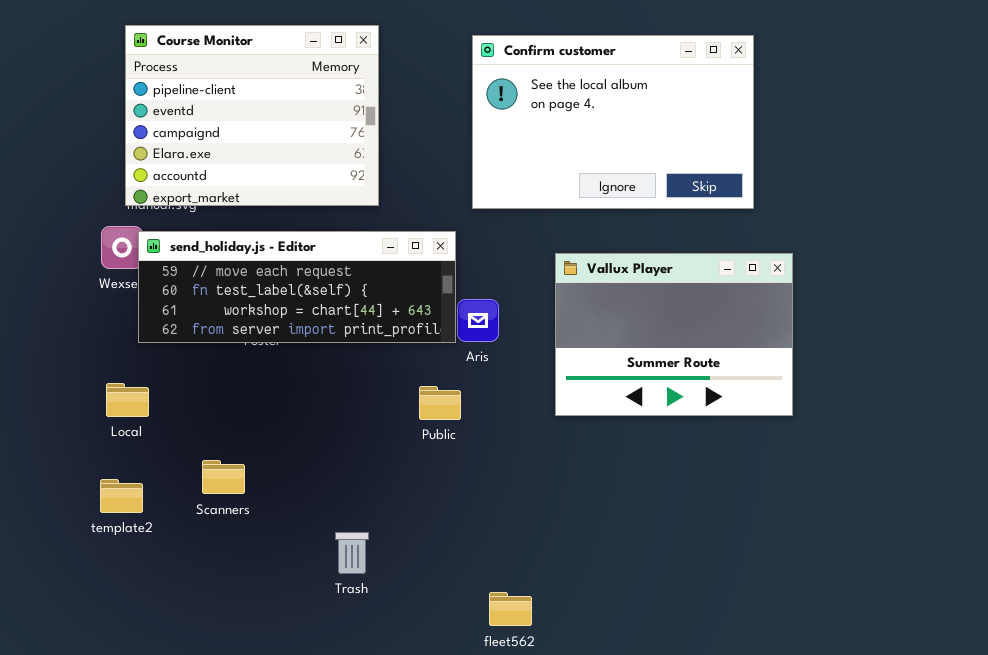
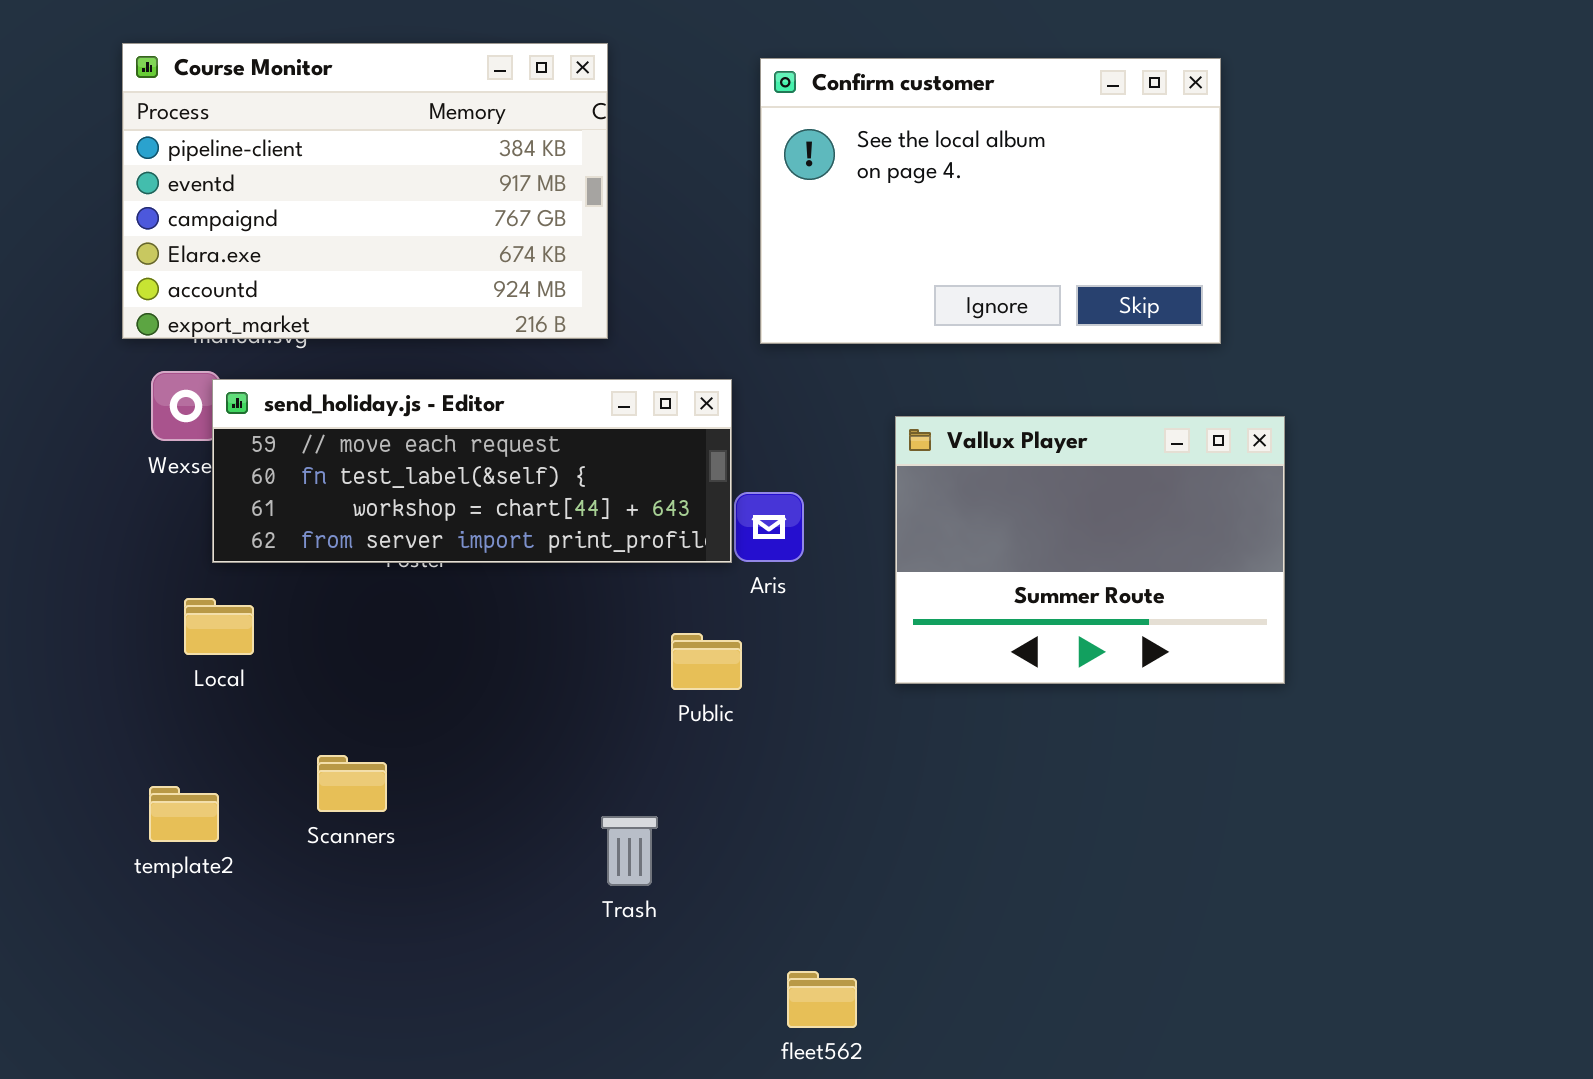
Course Monitor: [125,25,379,206] -> [122,43,608,339], resized
Local: [106,383,149,417] -> [184,598,254,655], moved
Trash: [335,532,369,574] -> [601,816,658,886], moved

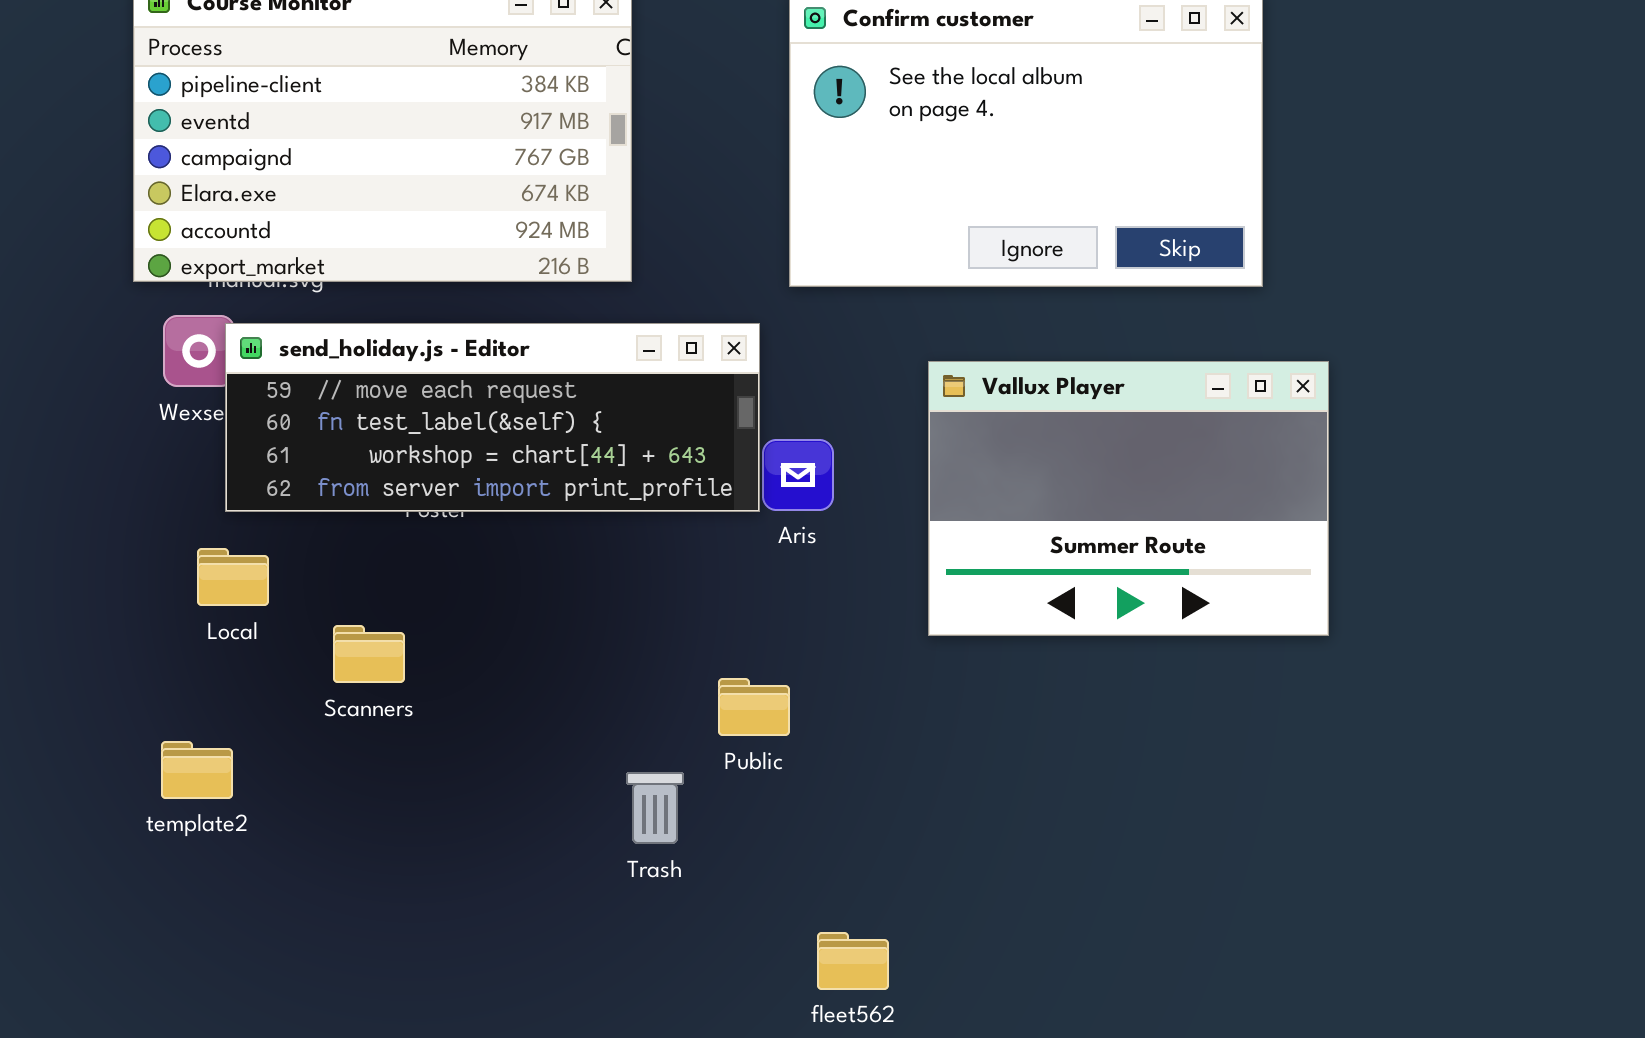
Public: [671,633,742,690] -> [718,678,790,736], moved
Scanners: [317,755,387,812] -> [333,625,405,683], moved

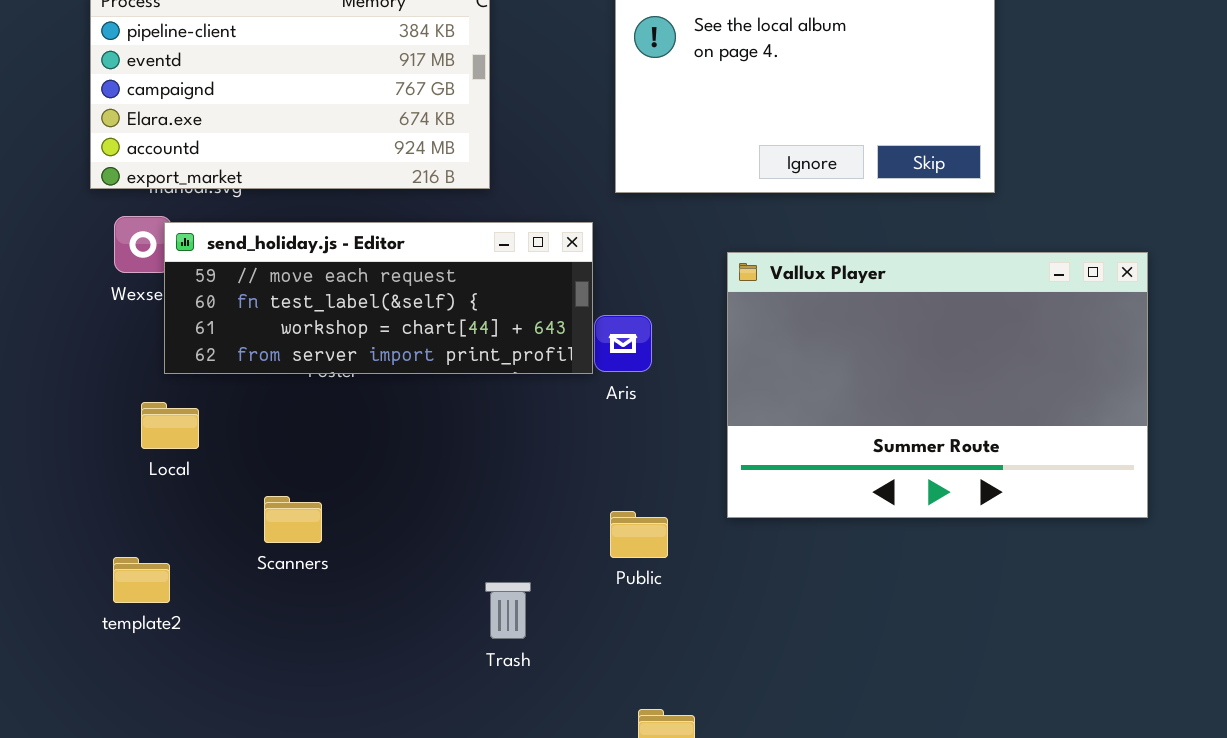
Vallux Player: [928,361,1329,636] -> [727,252,1148,518], resized
Scanners: [333,625,405,683] -> [264,496,322,543], moved
Public: [718,678,790,736] -> [610,511,668,558], moved

